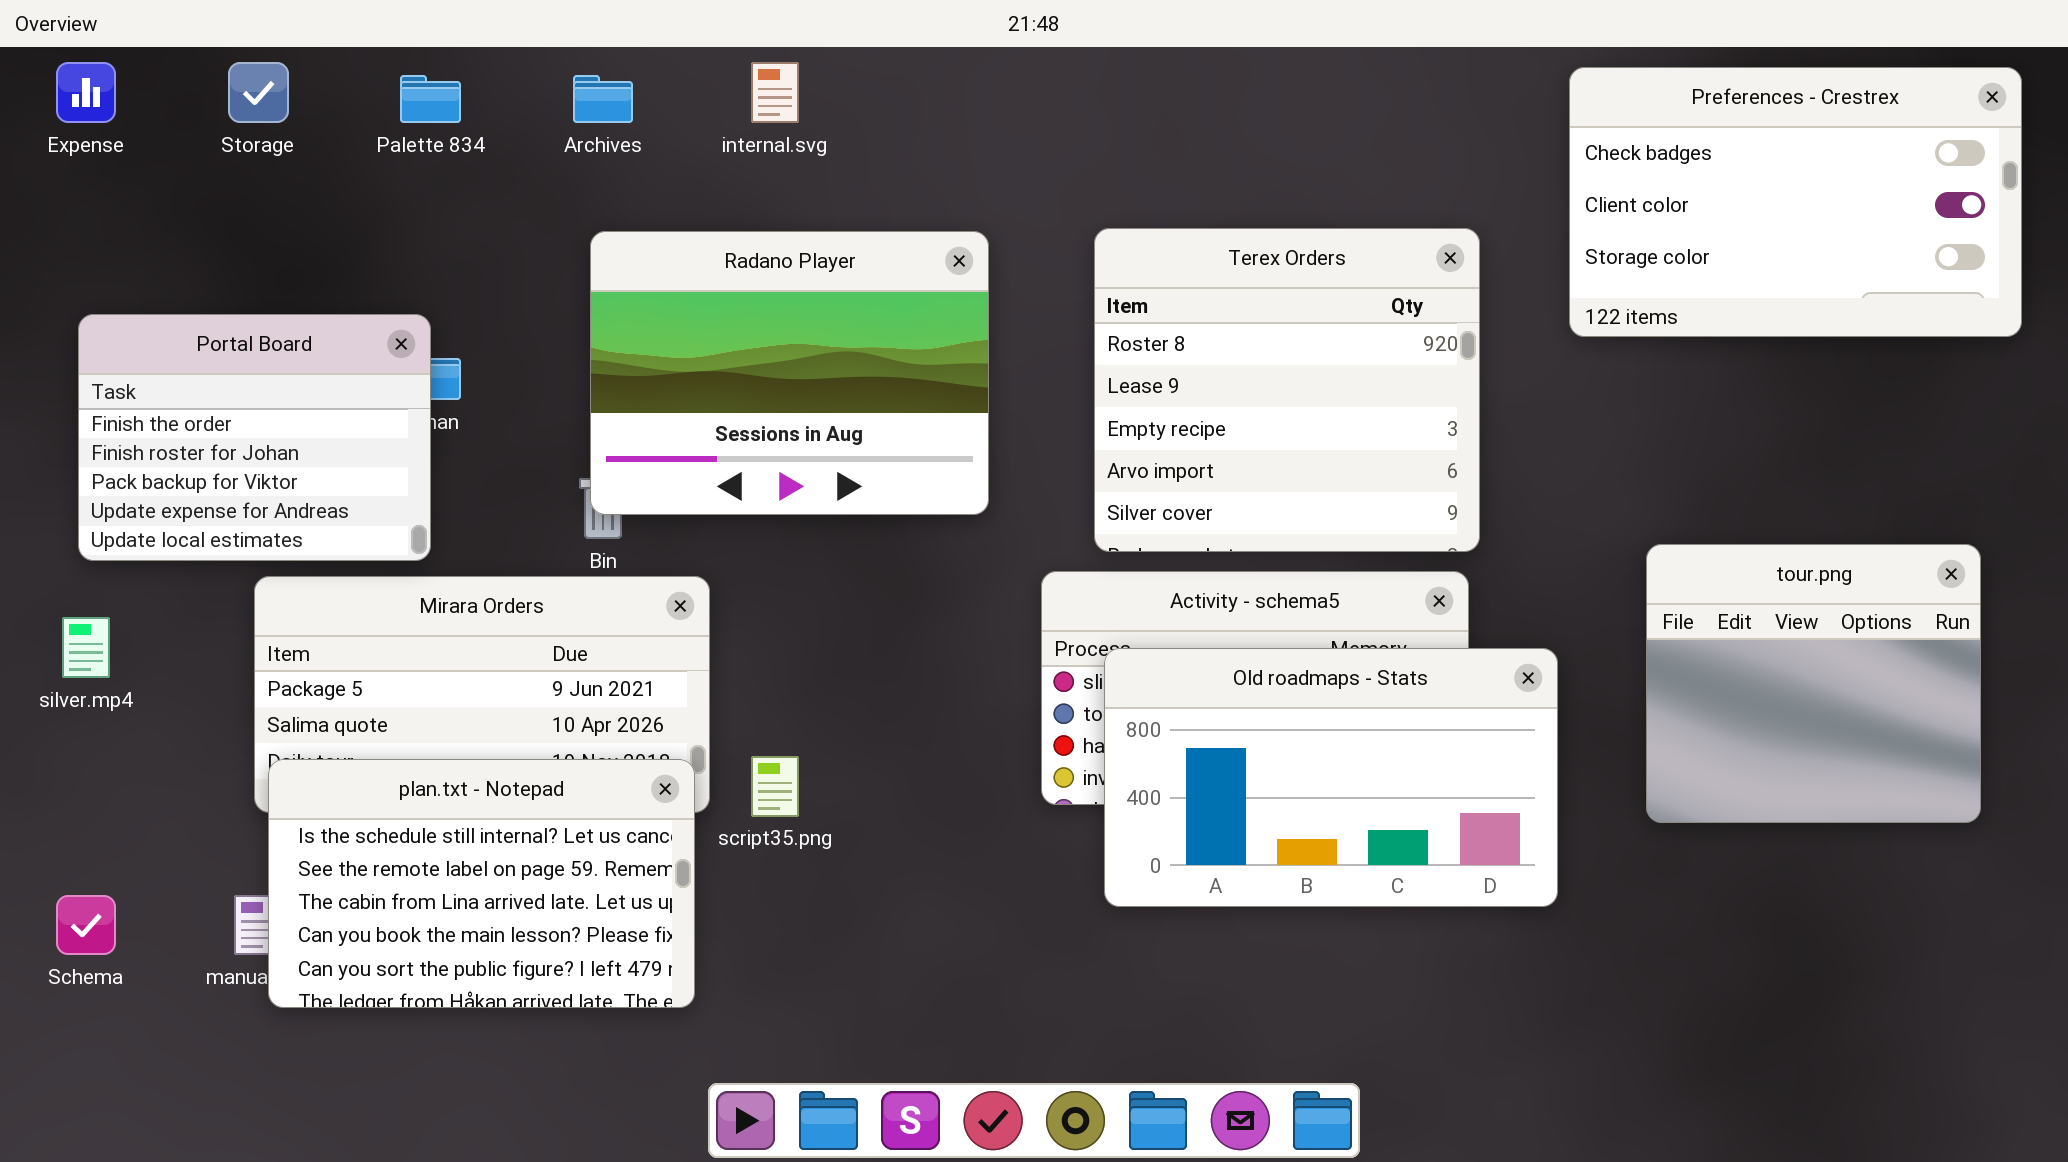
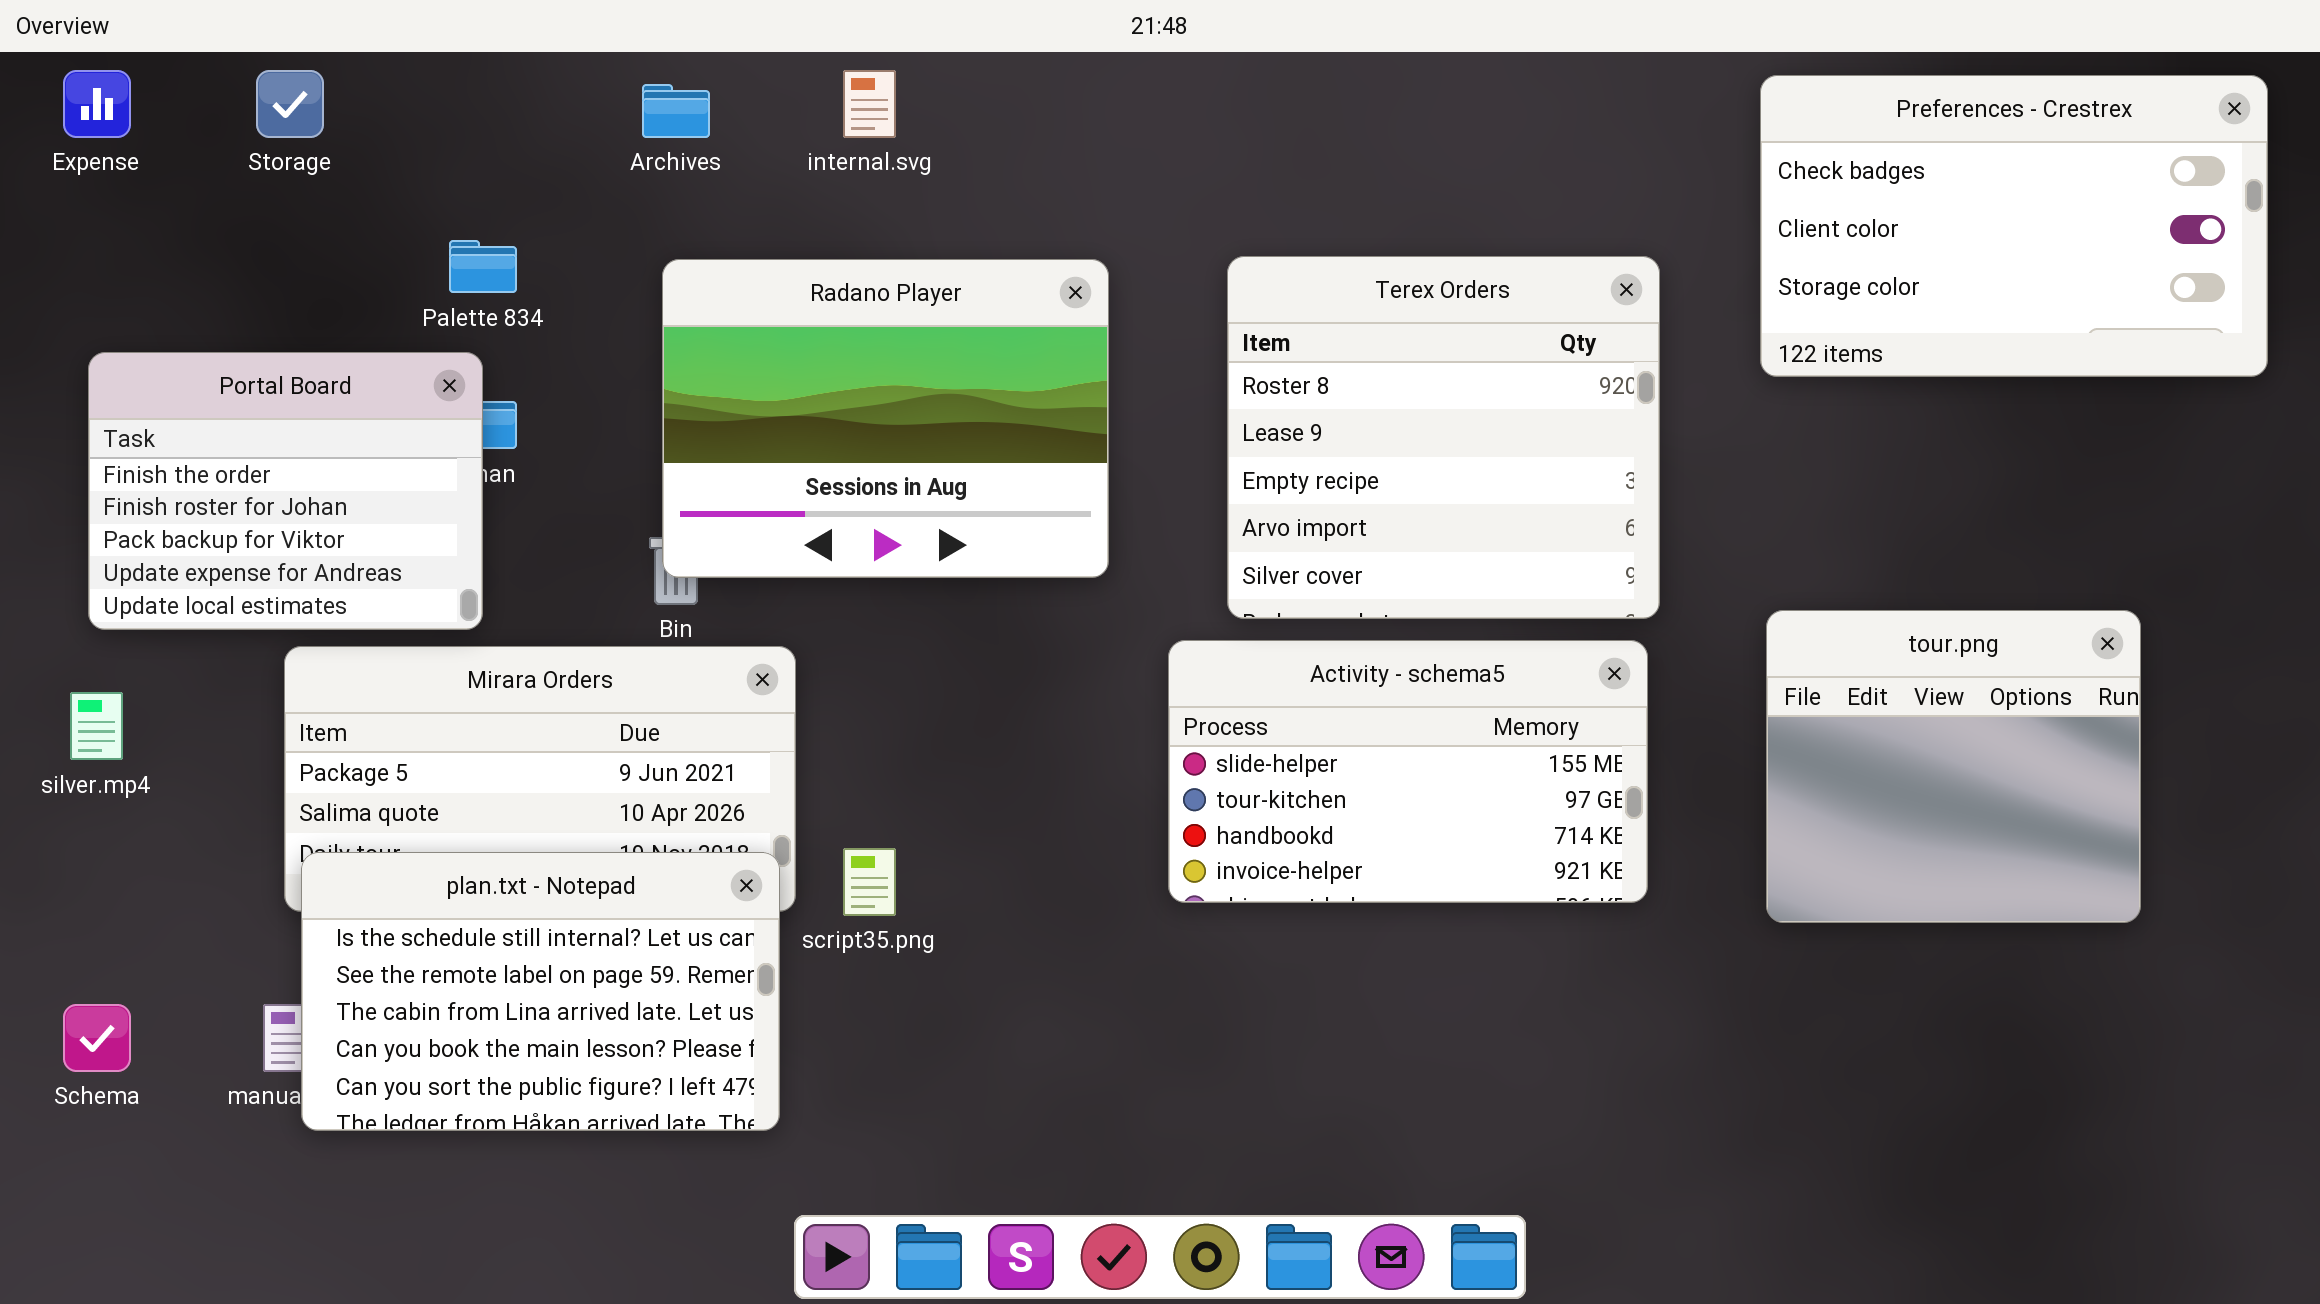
Palette 834: [400,75,461,123] -> [449,240,517,293], moved
tour.png: [1646,544,1981,823] -> [1766,610,2141,923], moved
Old roadmaps - Stats: [1104,648,1558,907] -> none, closed

